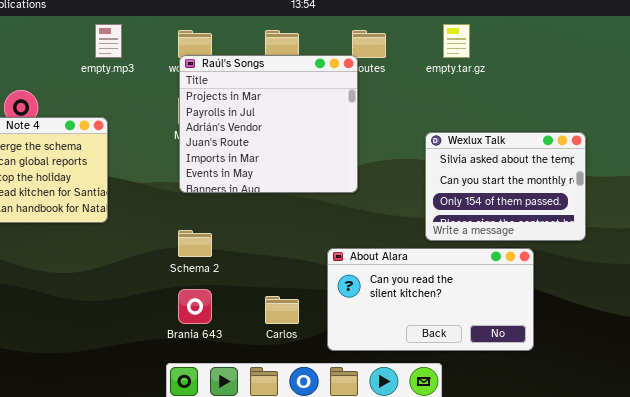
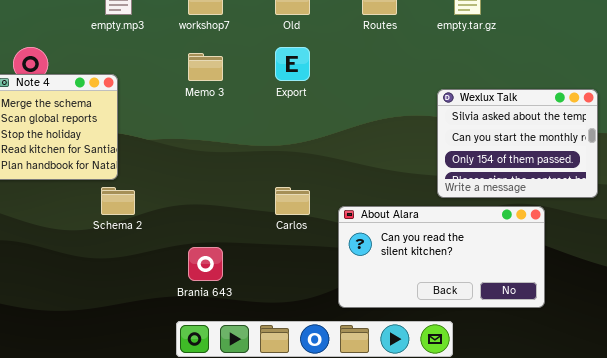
Raúl's Songs: [179,55,358,193] -> none, closed
Schema 2: [178,230,212,257] -> [101,187,135,215], moved
Carlos: [265,296,299,324] -> [275,187,310,215], moved

